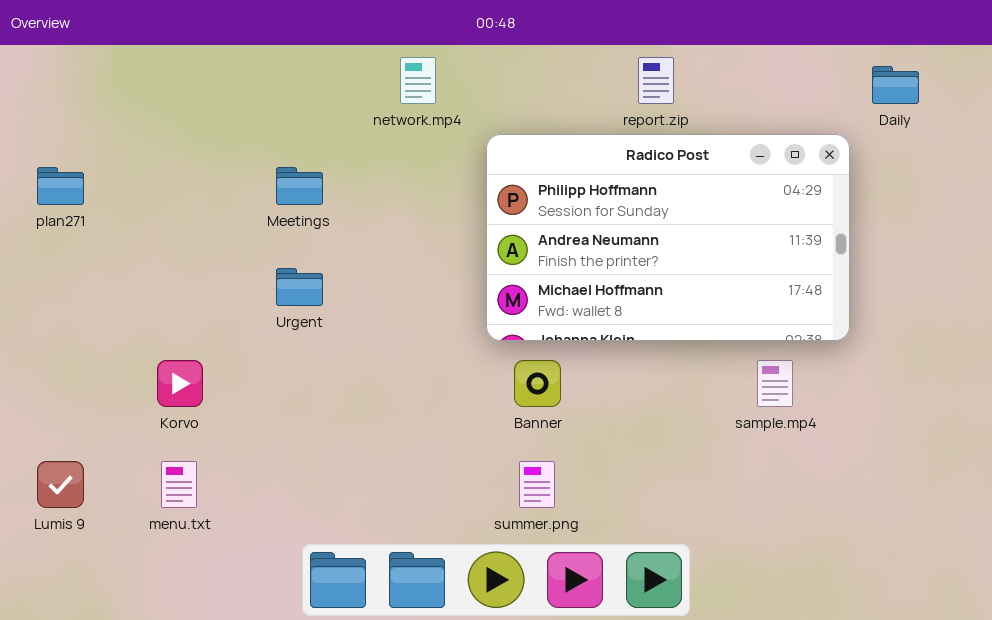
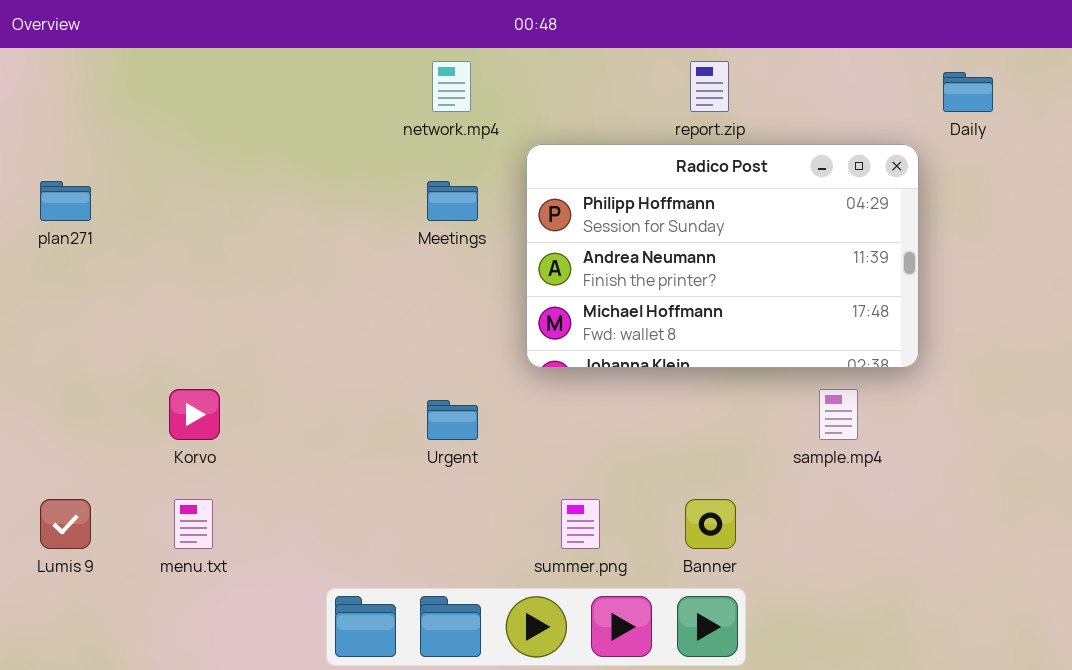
Meetings: [276,167,323,205] -> [427,181,478,221], moved
Urgent: [276,268,323,306] -> [427,400,478,440], moved
Banner: [514,360,561,407] -> [685,499,736,549], moved

